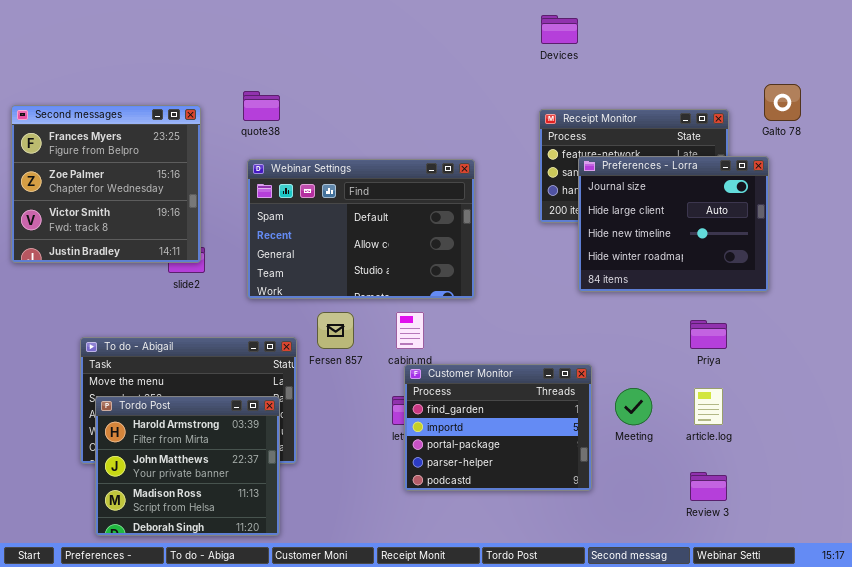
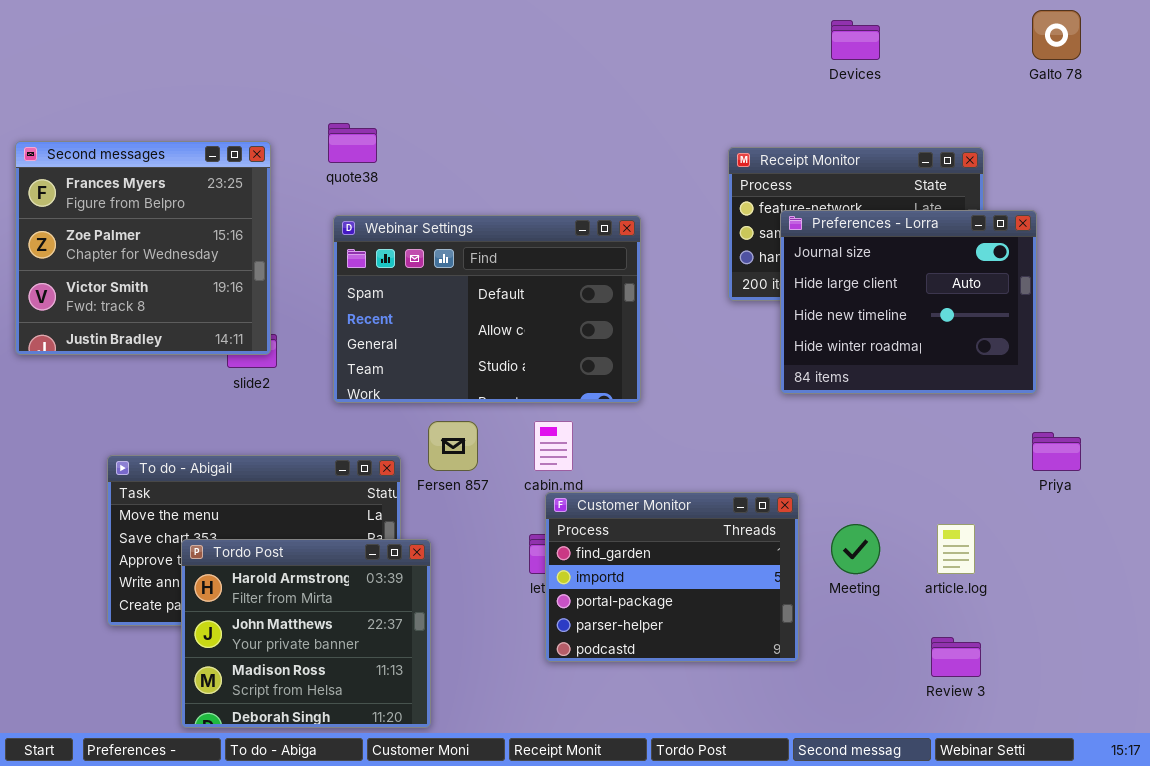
Devices: [541,15,578,44] -> [831,20,880,60], moved
Galto 78: [764,84,801,121] -> [1032,10,1081,60], moved
Priya: [690,320,727,349] -> [1032,432,1081,471], moved
Tordo Post: [95,396,280,536] -> [181,539,431,728], moved

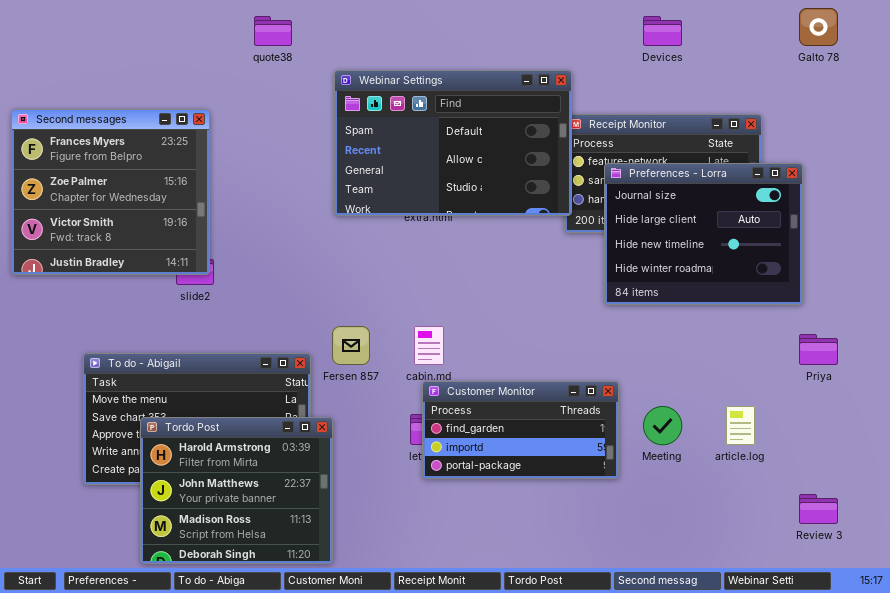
quote38: [328,123,377,163] -> [254,16,292,46], moved
Webinar Settings: [333,215,641,403] -> [334,70,572,216], moved
Customer Monitor: [545,492,799,662] -> [422,381,619,479], resized
Review 3: [931,637,981,677] -> [799,494,838,524], moved

